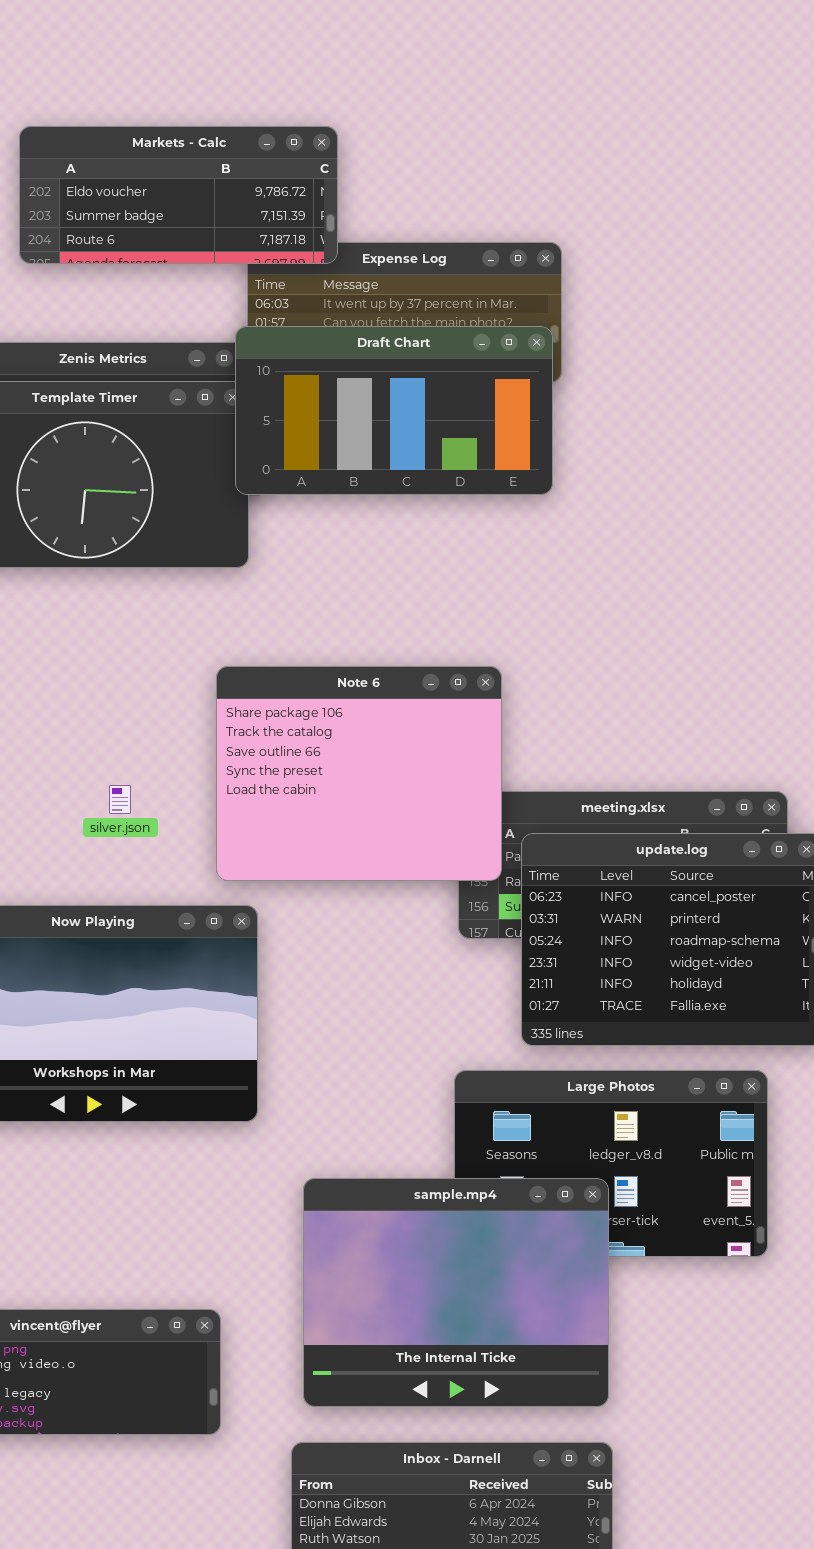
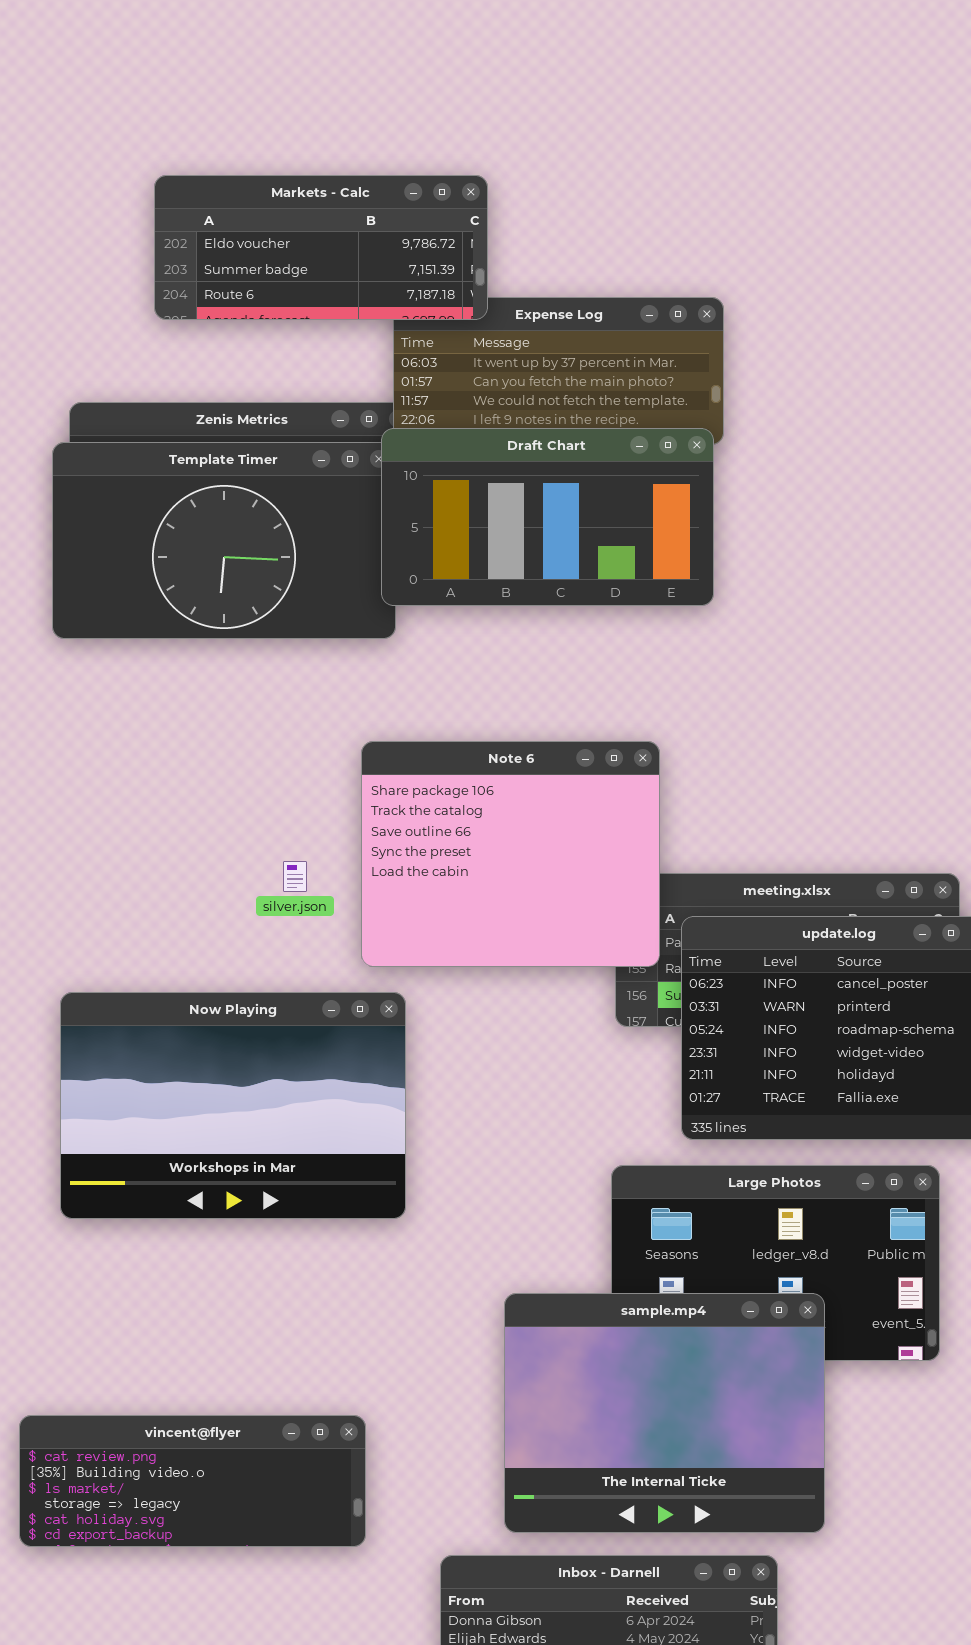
Draft Chart: [235,326,553,495] -> [381,428,714,606], moved
silver.json: [109,785,131,814] -> [283,861,307,892], moved
sample.mp4: [303,1178,609,1407] -> [504,1293,825,1533], moved

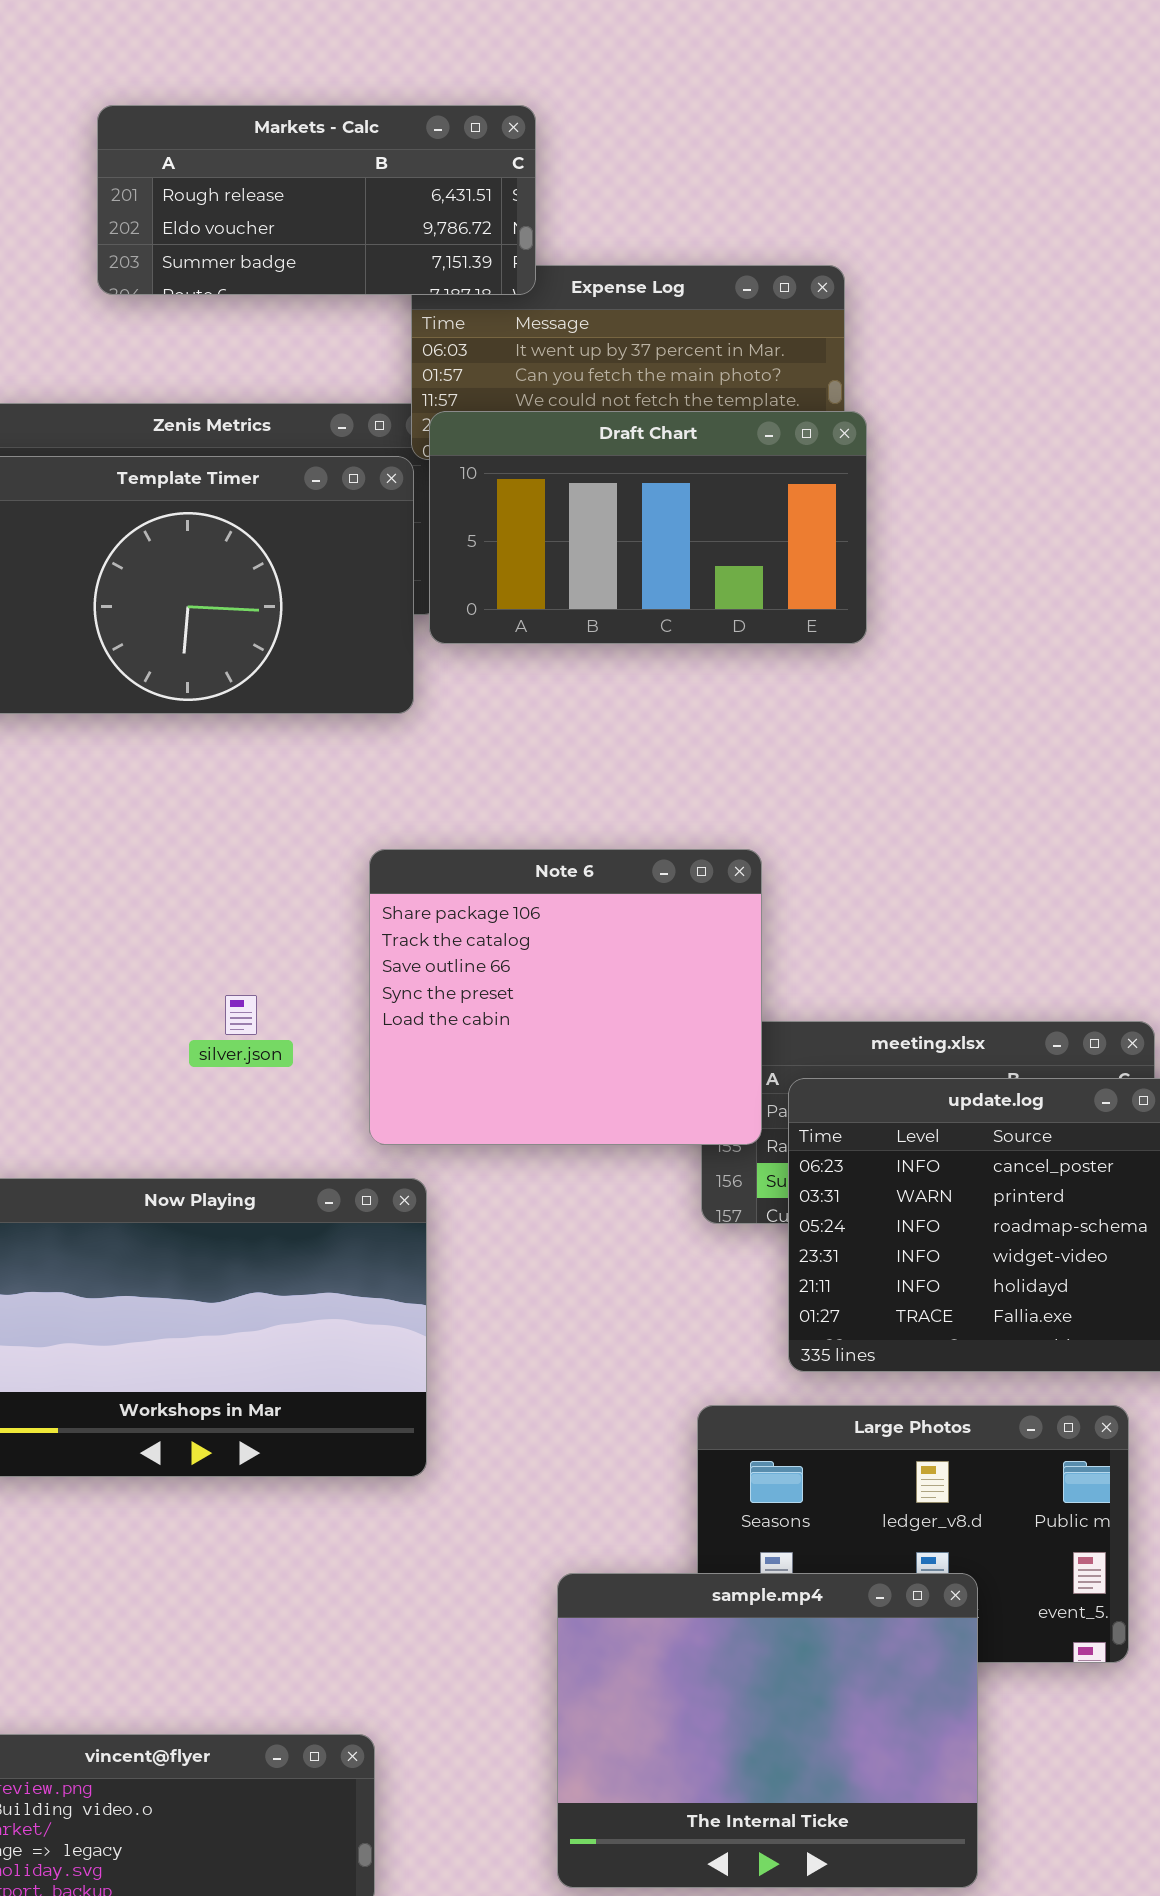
Markets - Calc: [154,175,488,320] -> [97,105,536,295], scrolled up 1 row
Draft Chart: [381,428,714,606] -> [429,411,867,644], moved
silver.json: [283,861,307,892] -> [225,995,257,1035], moved

